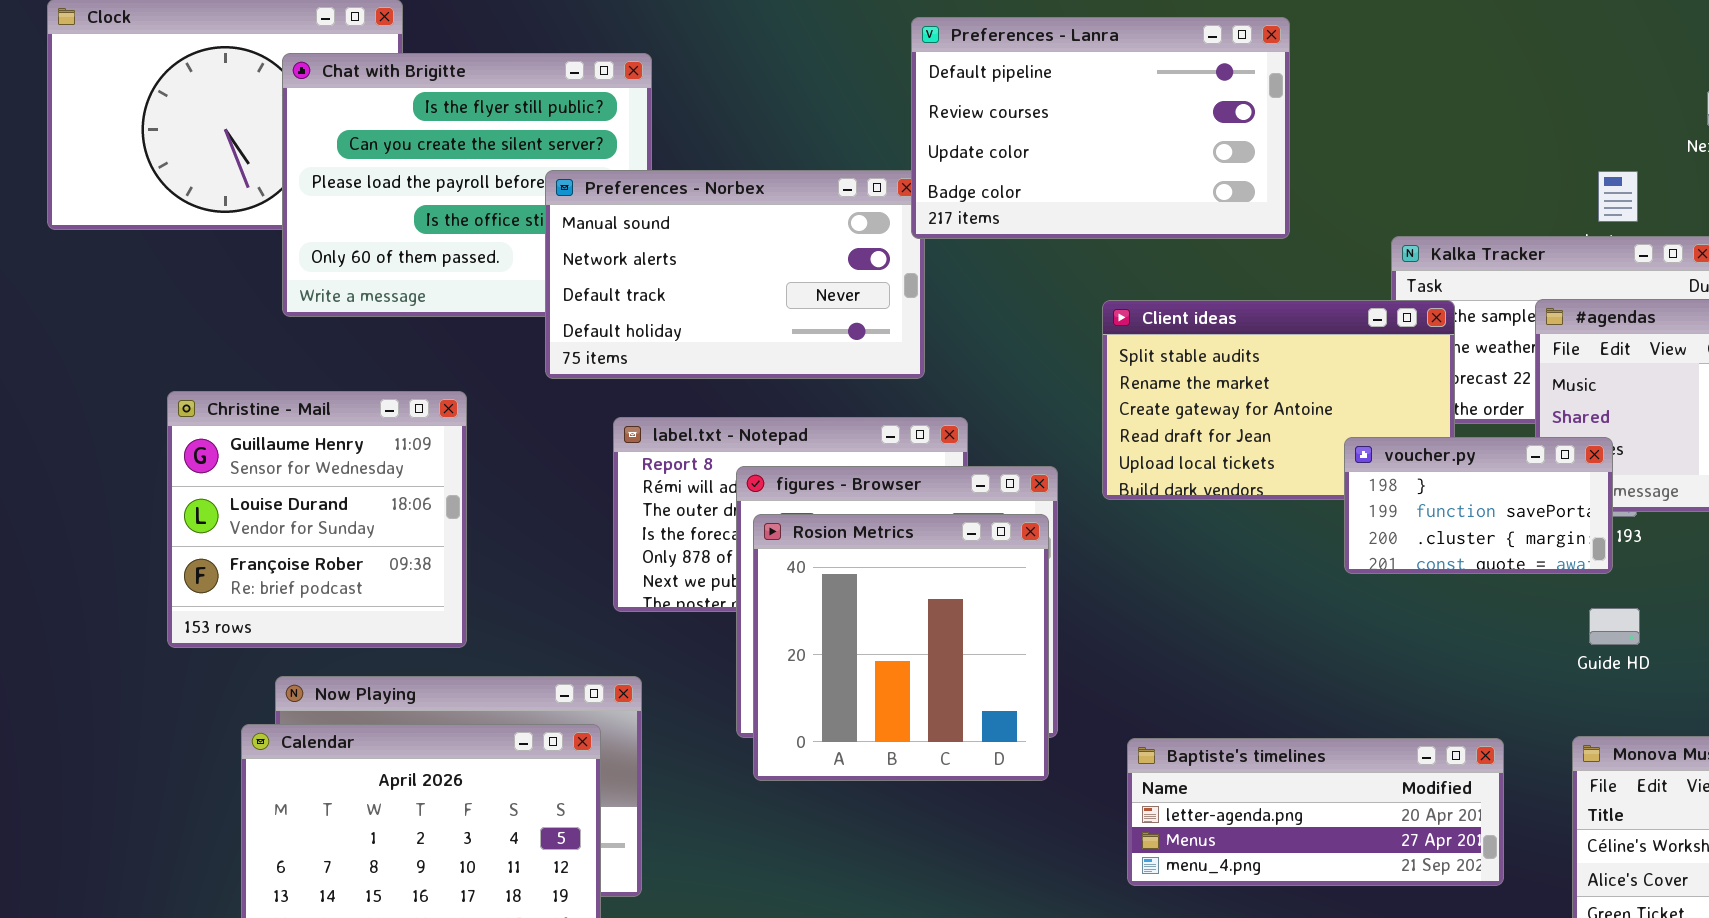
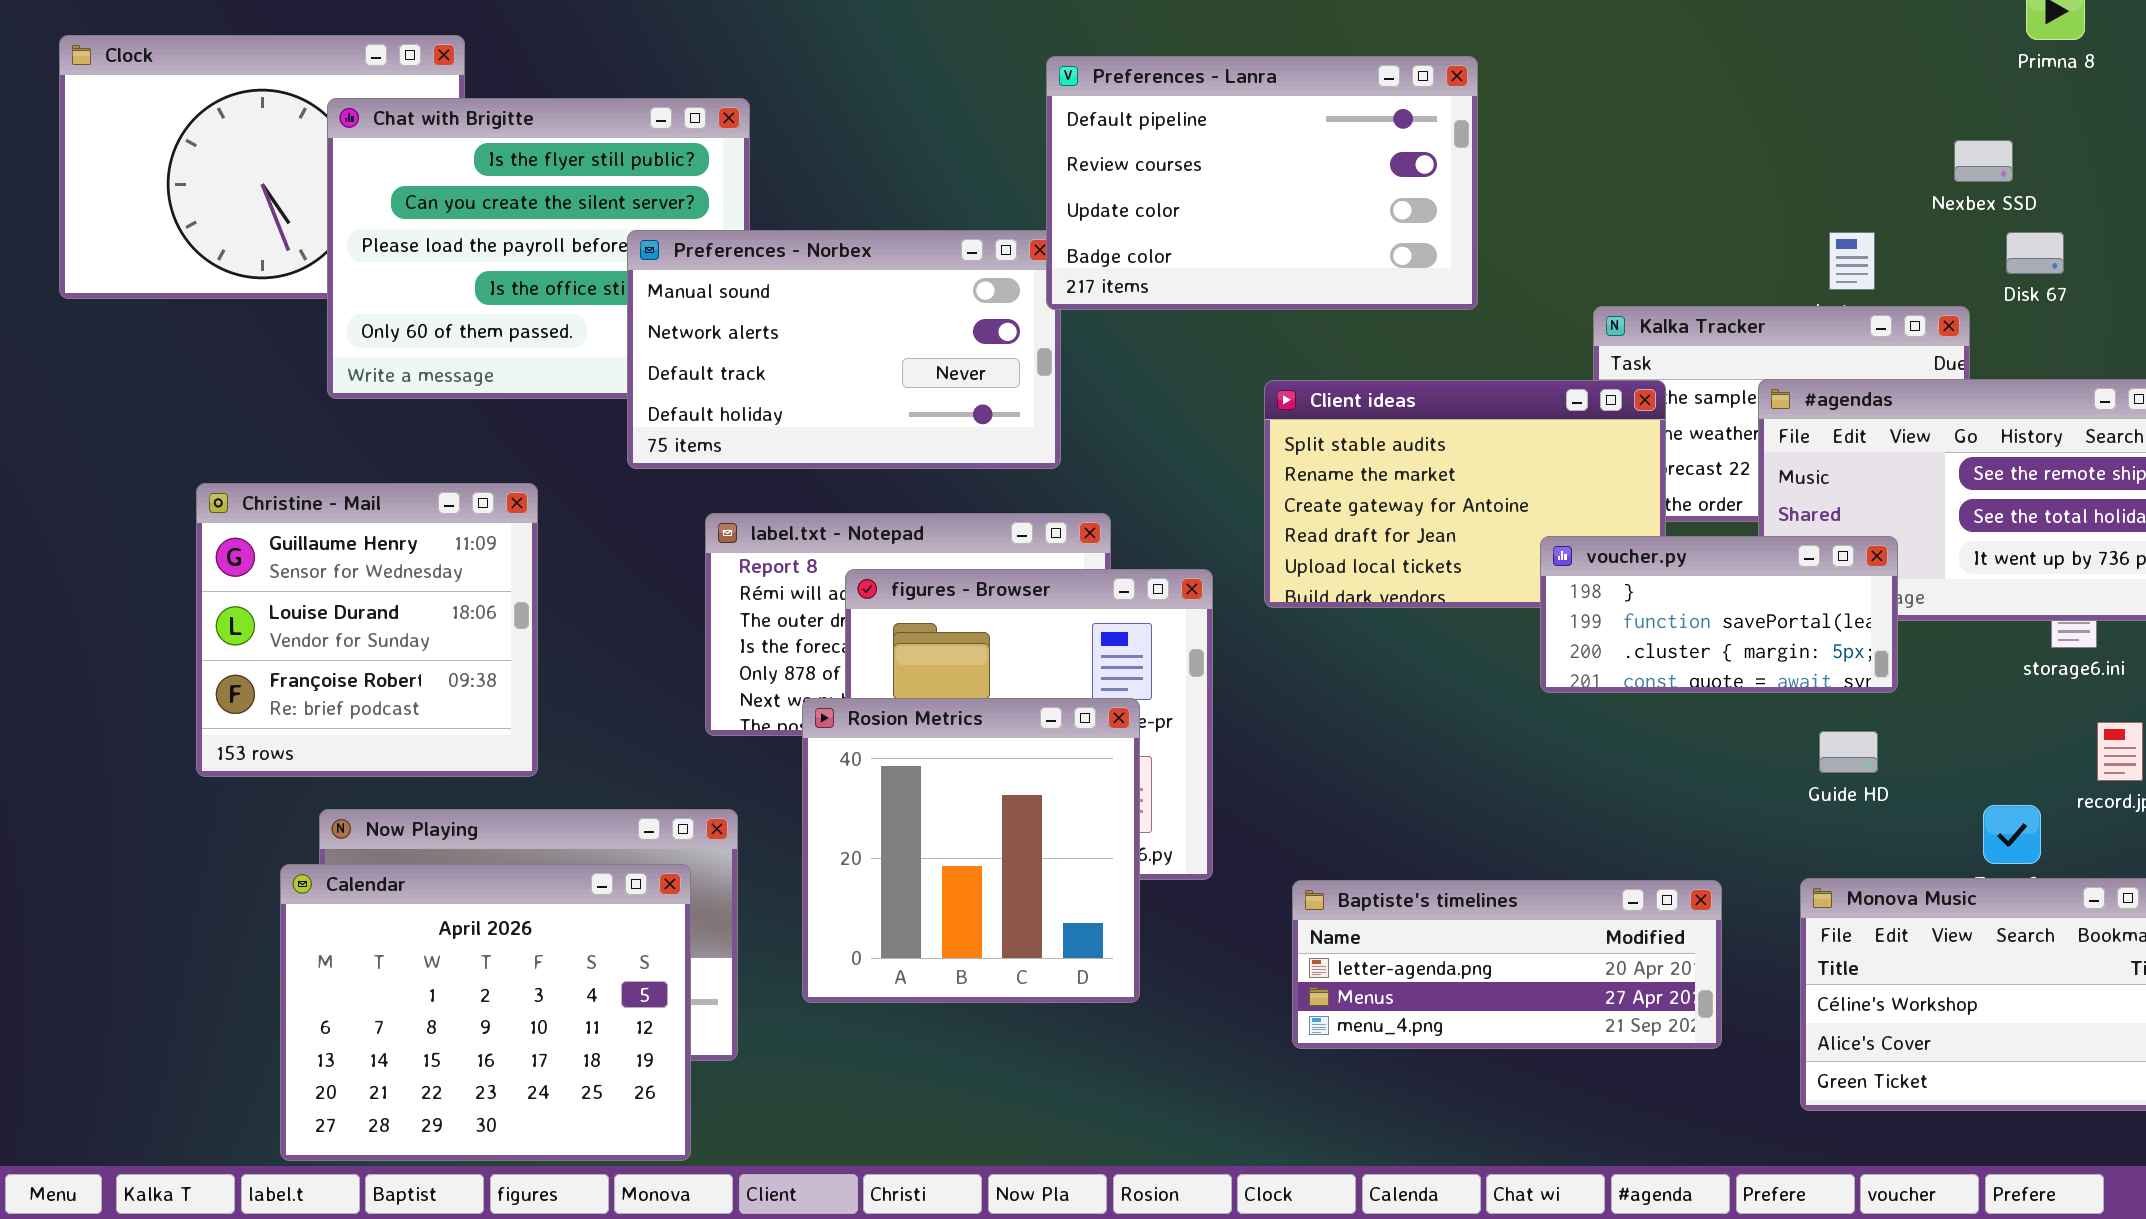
voucher.py: [1344,437,1613,574] -> [1540,536,1898,693], resized
Rosion Metrics: [753,514,1049,781] -> [802,698,1140,1003], moved

